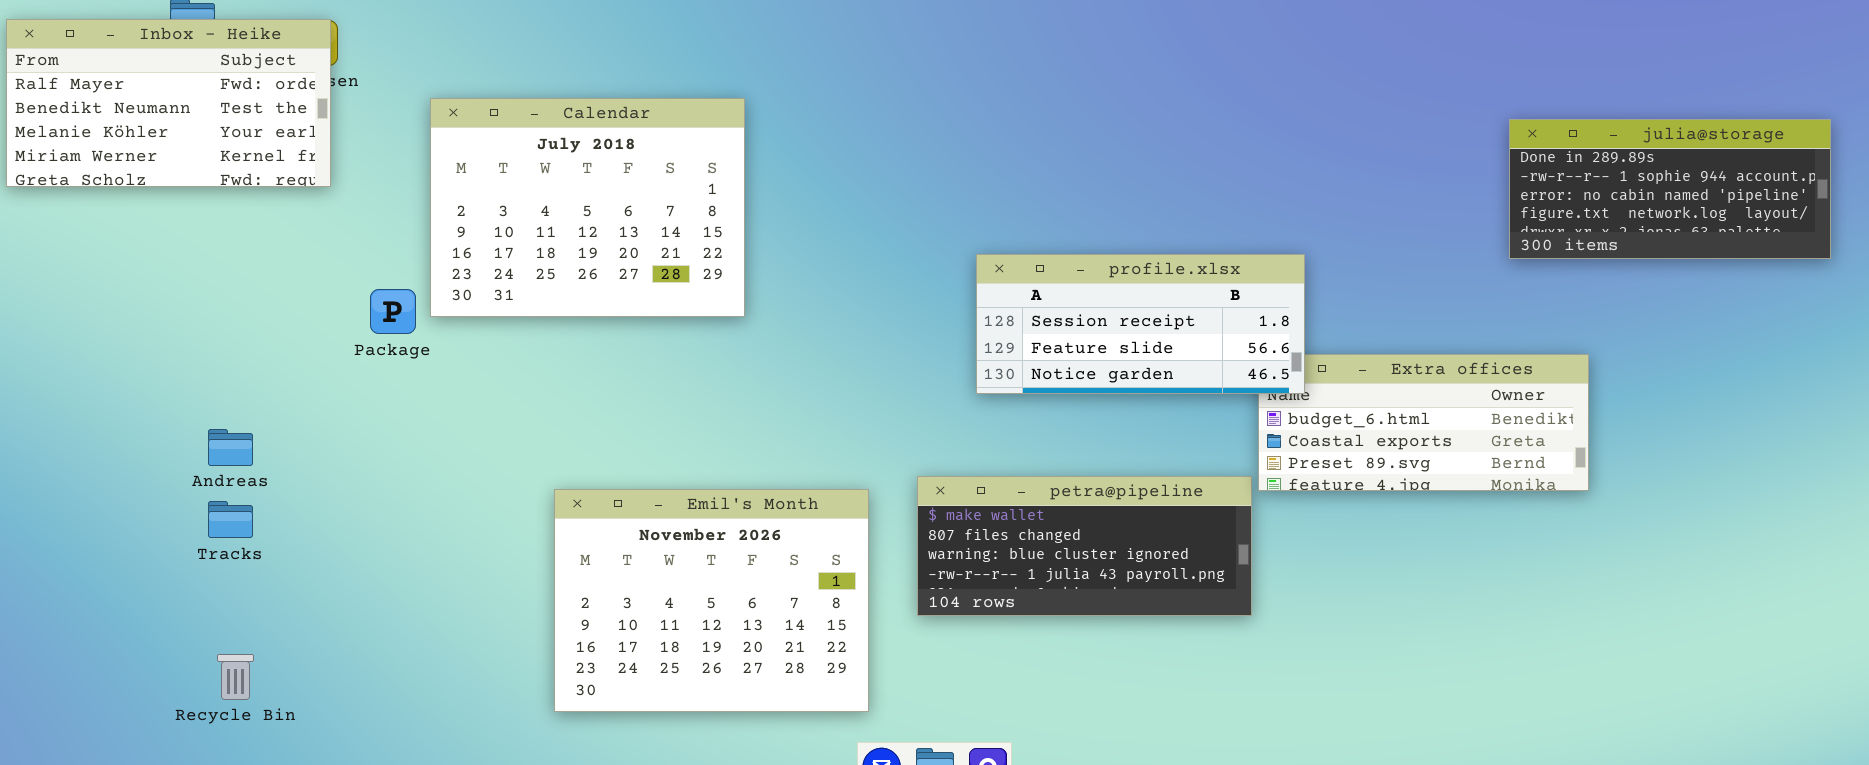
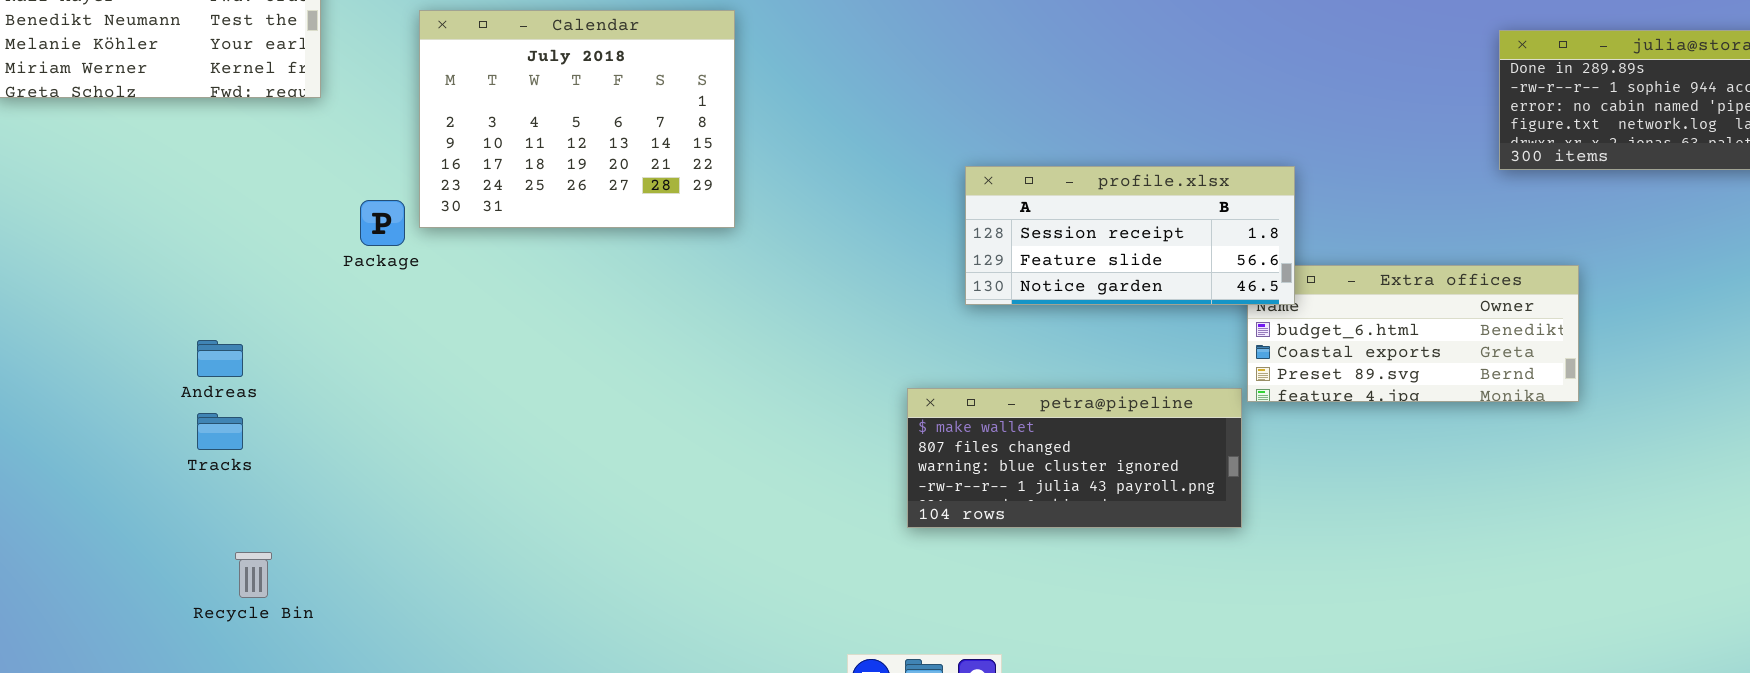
Emil's Month: [554,489,869,712] -> none, closed
Recycle Bin: [217,654,254,700] -> [235,552,272,598], moved

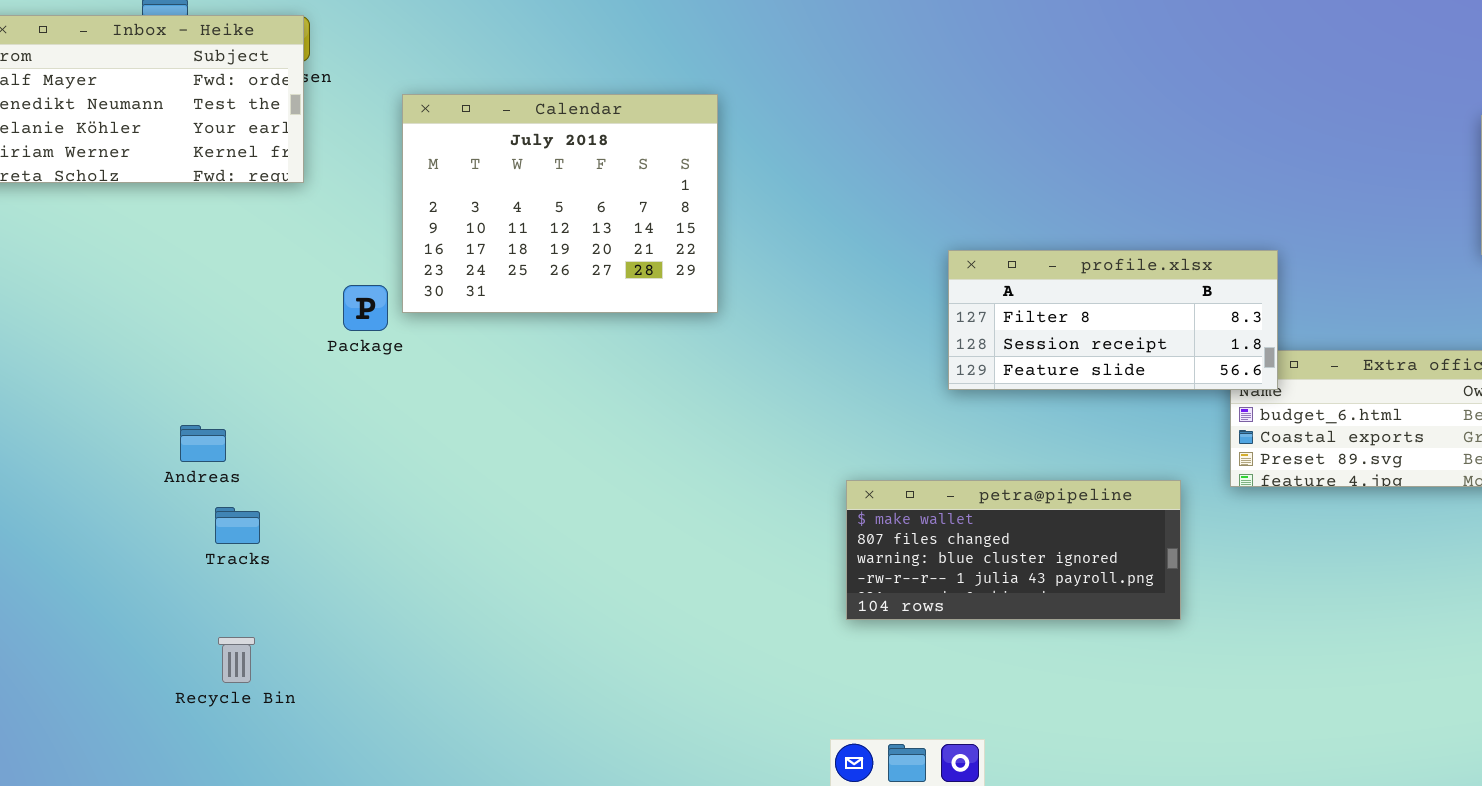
profile.xlsx: [965,166,1295,305] -> [948,250,1278,390], scrolled up 1 row
petra@pipeline: [907,388,1242,528] -> [846,480,1181,620], moved
Tracks: [197,413,243,450] -> [215,507,260,544], moved

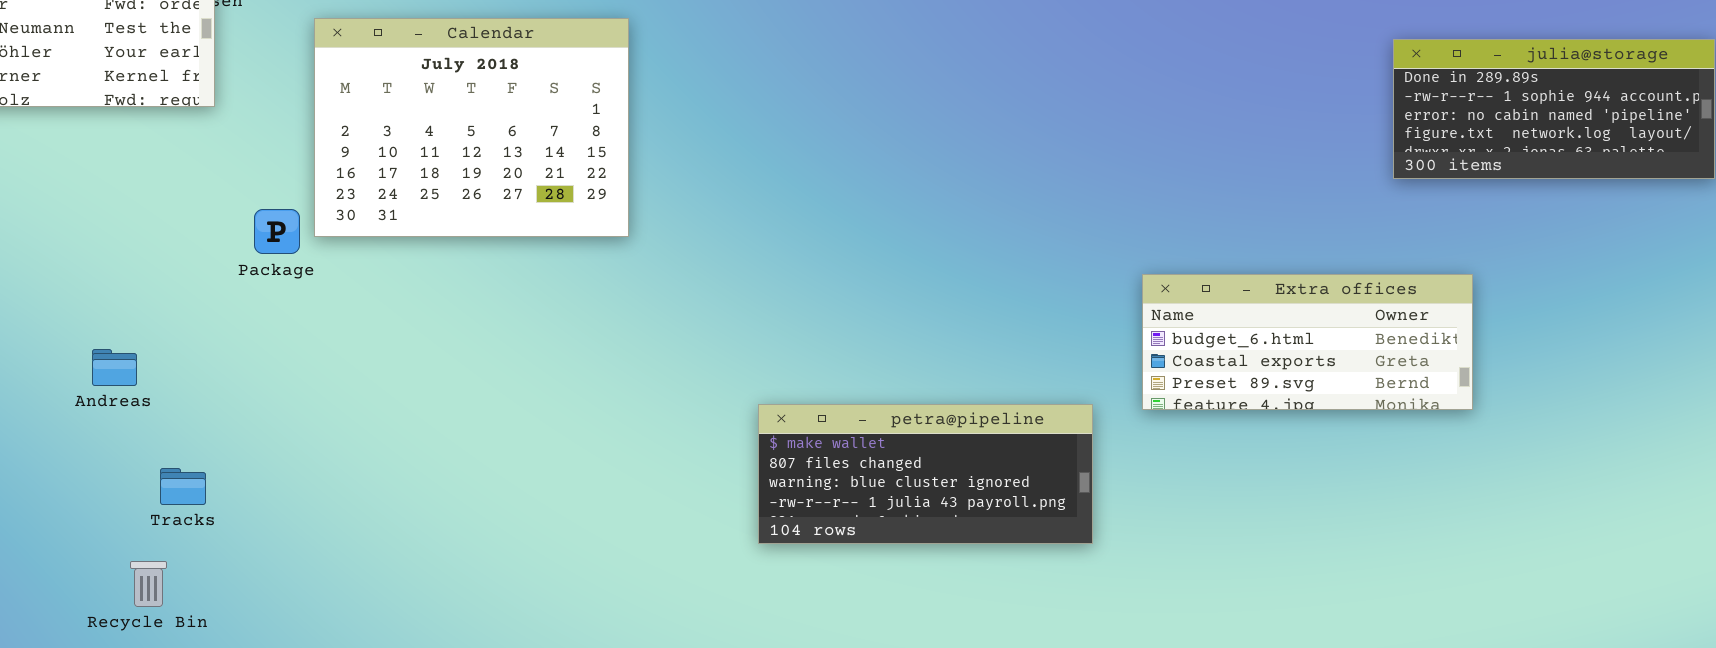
profile.xlsx: [948,250,1278,390] -> none, closed
Tracks: [215,507,260,544] -> [160,468,206,505], moved

